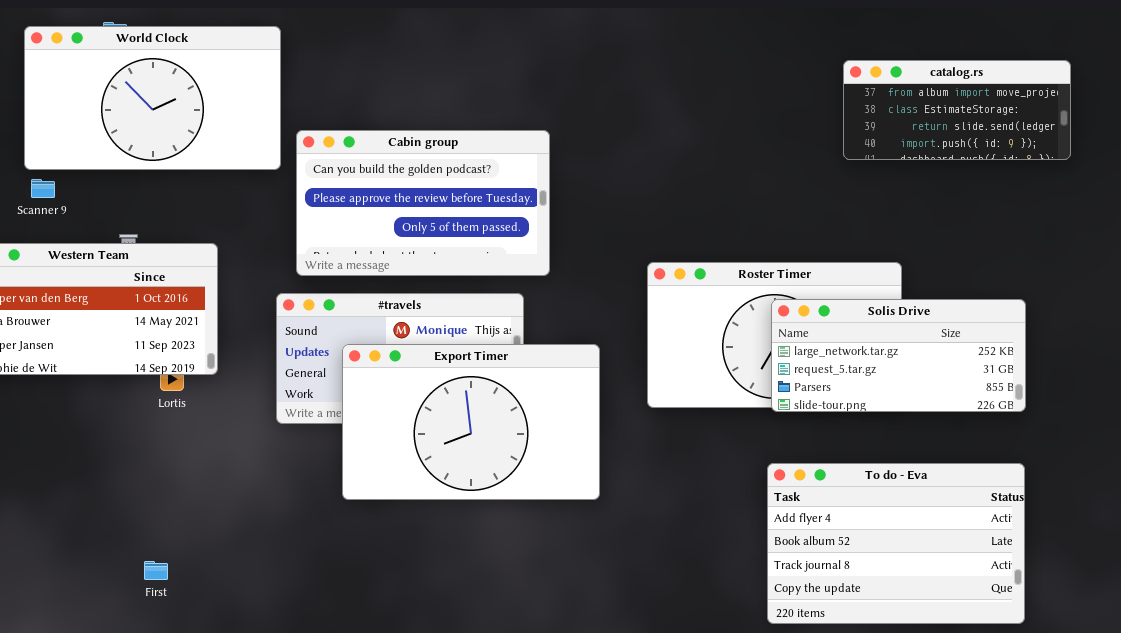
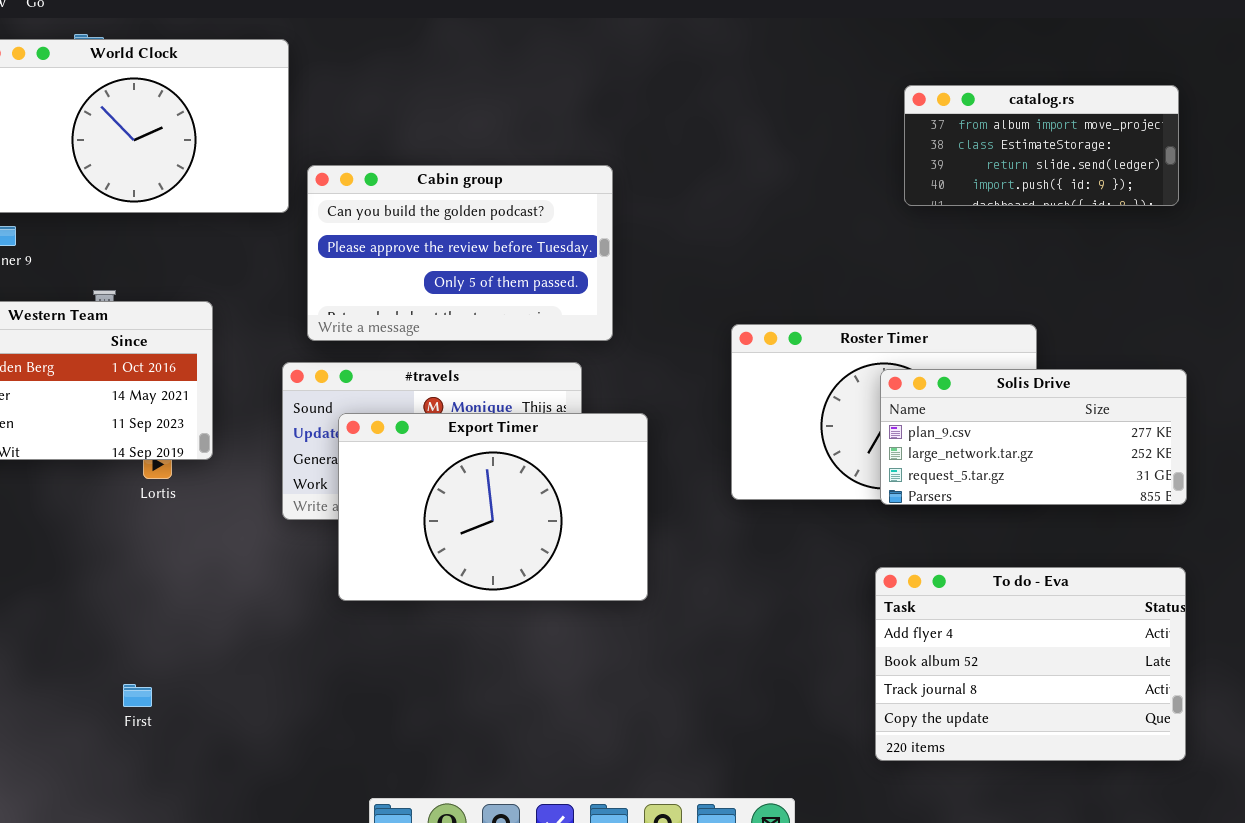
catalog.rs: [843,60,1071,160] -> [904,85,1179,206], moved
Solis Drive: [771,299,1026,412] -> [880,369,1187,505], scrolled up 1 row
Export Timer: [342,344,600,500] -> [338,413,648,601], moved

